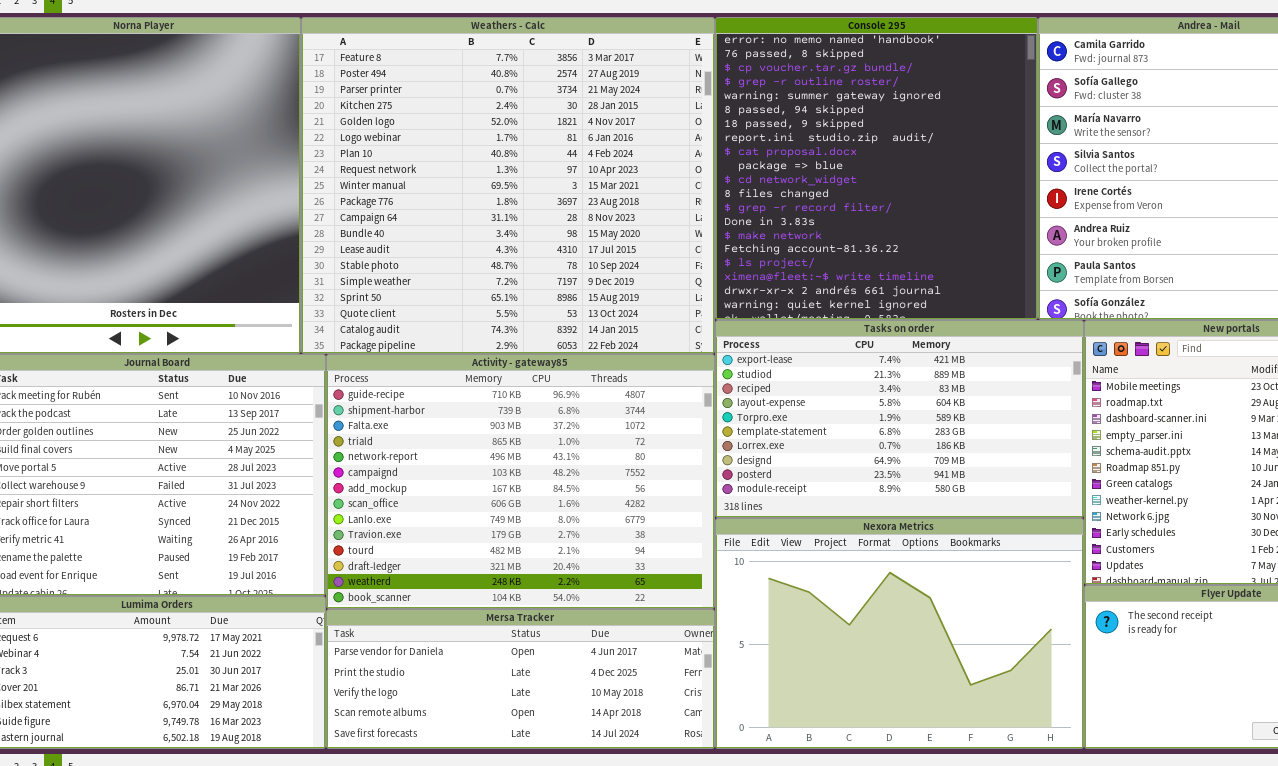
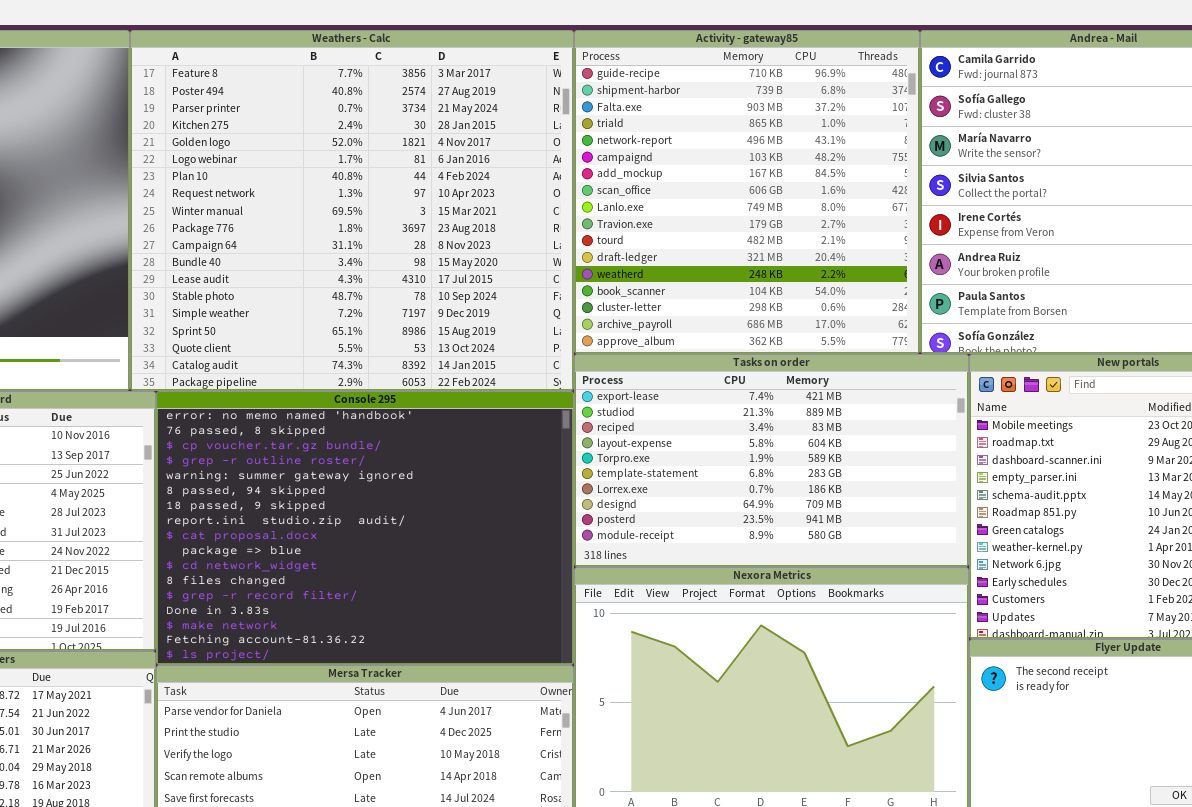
Console 295: [715,17,1038,320] -> [156,391,574,665], moved, resized
Activity - gateway85: [326,354,715,609] -> [574,30,920,354], moved, resized

